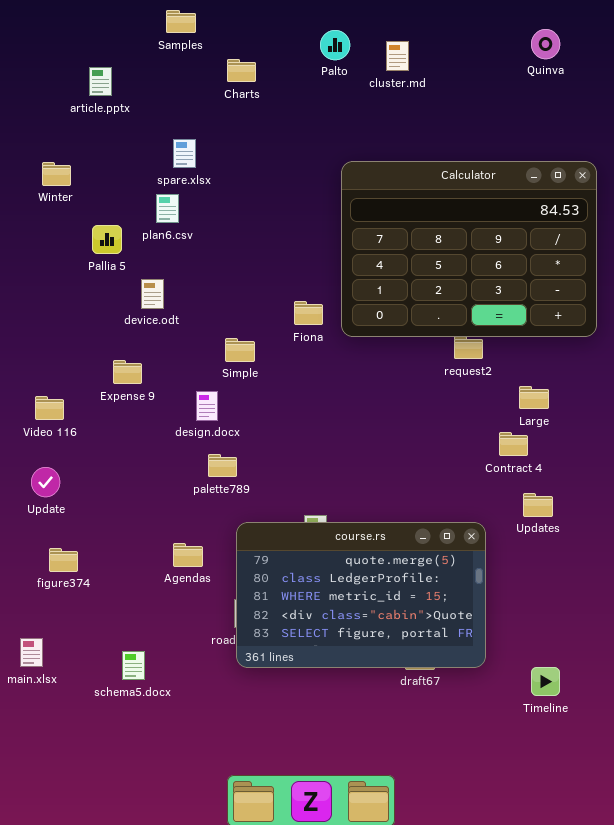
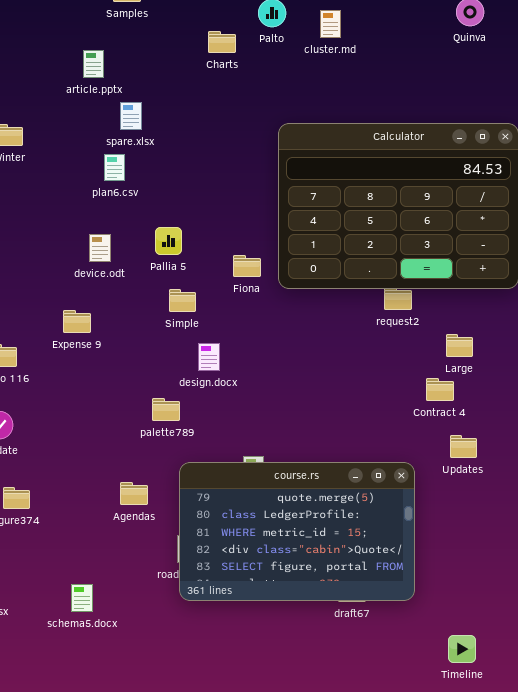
Charts: [227,59,256,82] -> [208,31,236,53], moved
article.pptx: [89,67,112,96] -> [83,50,104,78], moved
Pallia 5: [92,225,122,254] -> [155,227,182,255], moved
design.docx: [196,391,218,421] -> [198,343,220,371], moved
Timeline: [531,667,560,696] -> [448,635,476,663], moved

